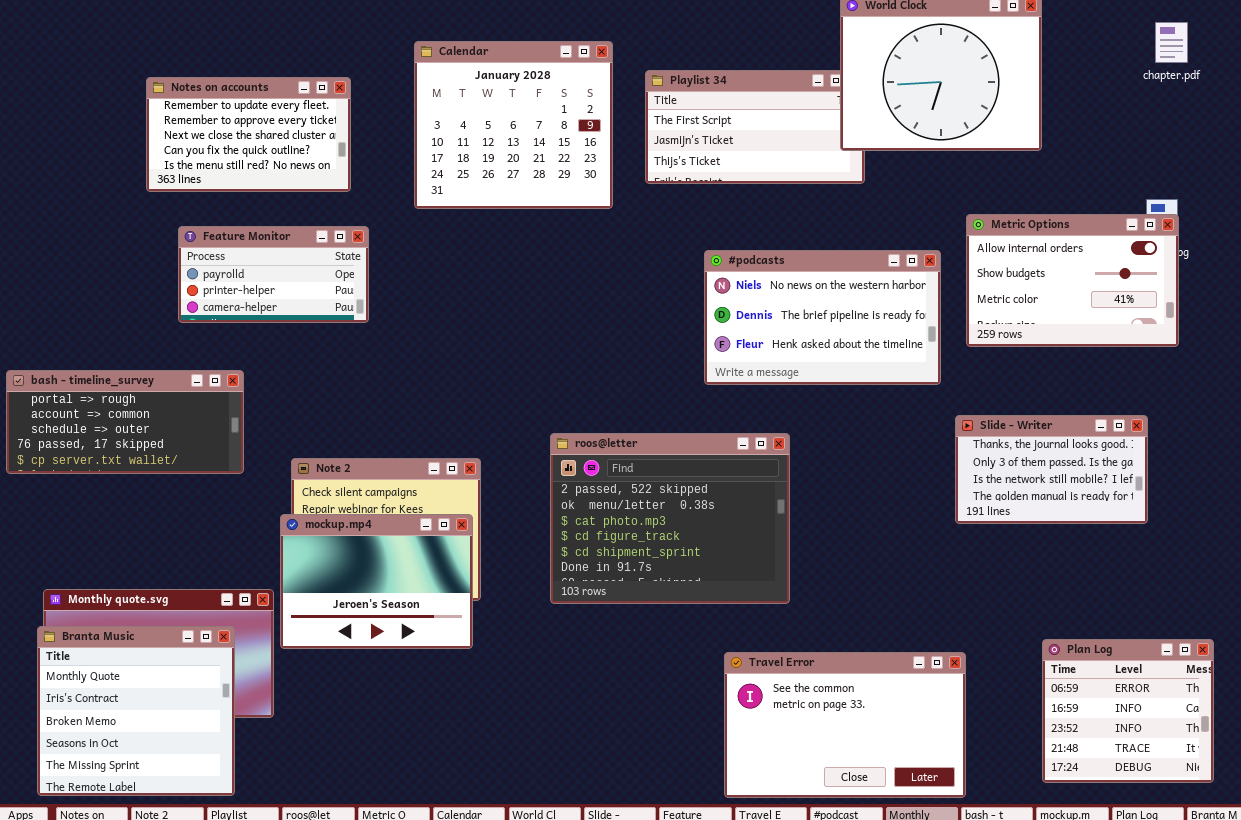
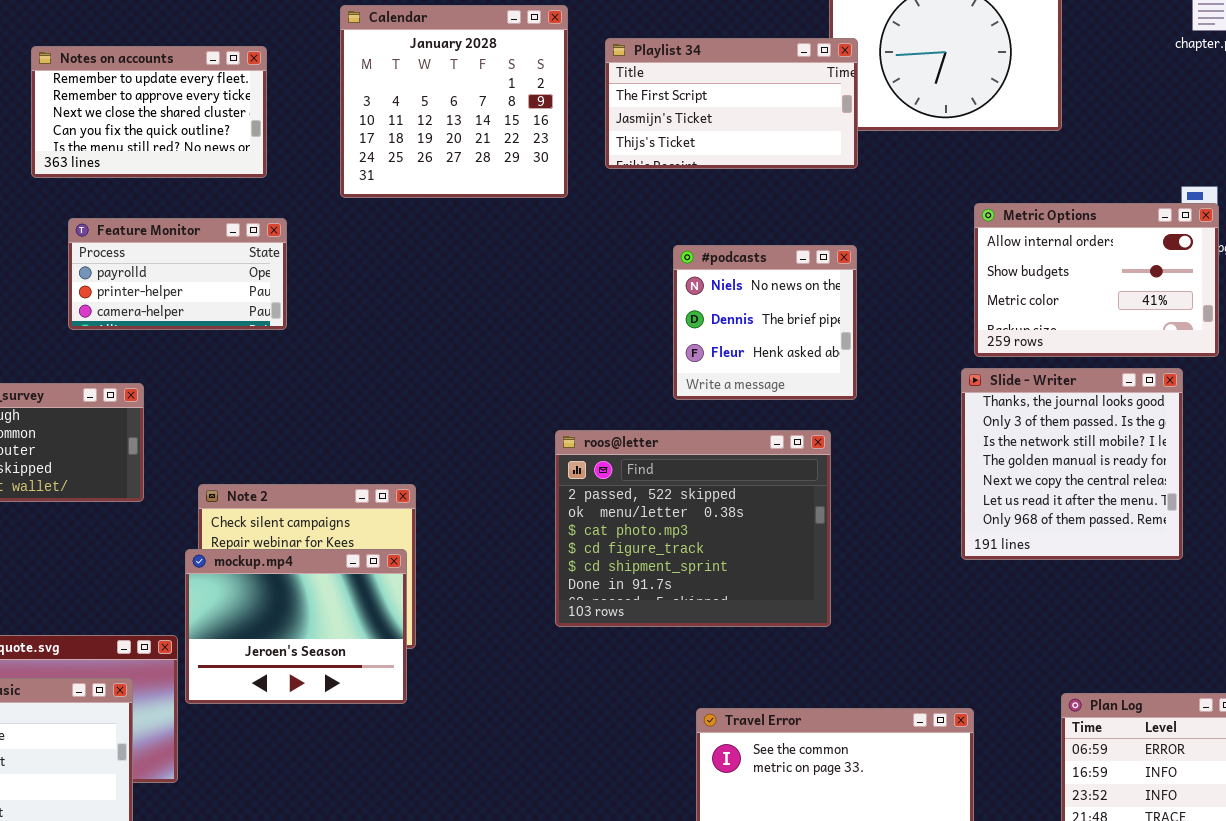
Playlist 34: [645,70,865,184] -> [605,38,858,169], raised
#podcasts: [704,250,941,385] -> [673,245,857,400], resized
Slide - Writer: [955,415,1148,524] -> [961,368,1183,560], resized
roos@letter: [550,433,790,604] -> [555,430,831,627], moved

